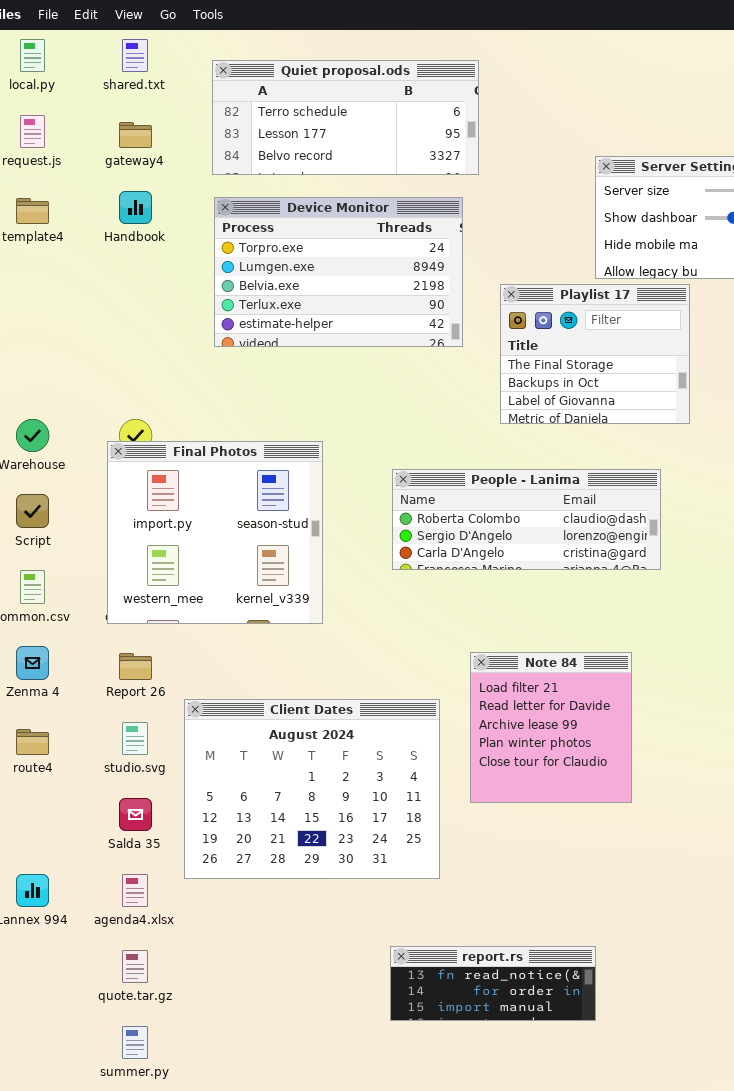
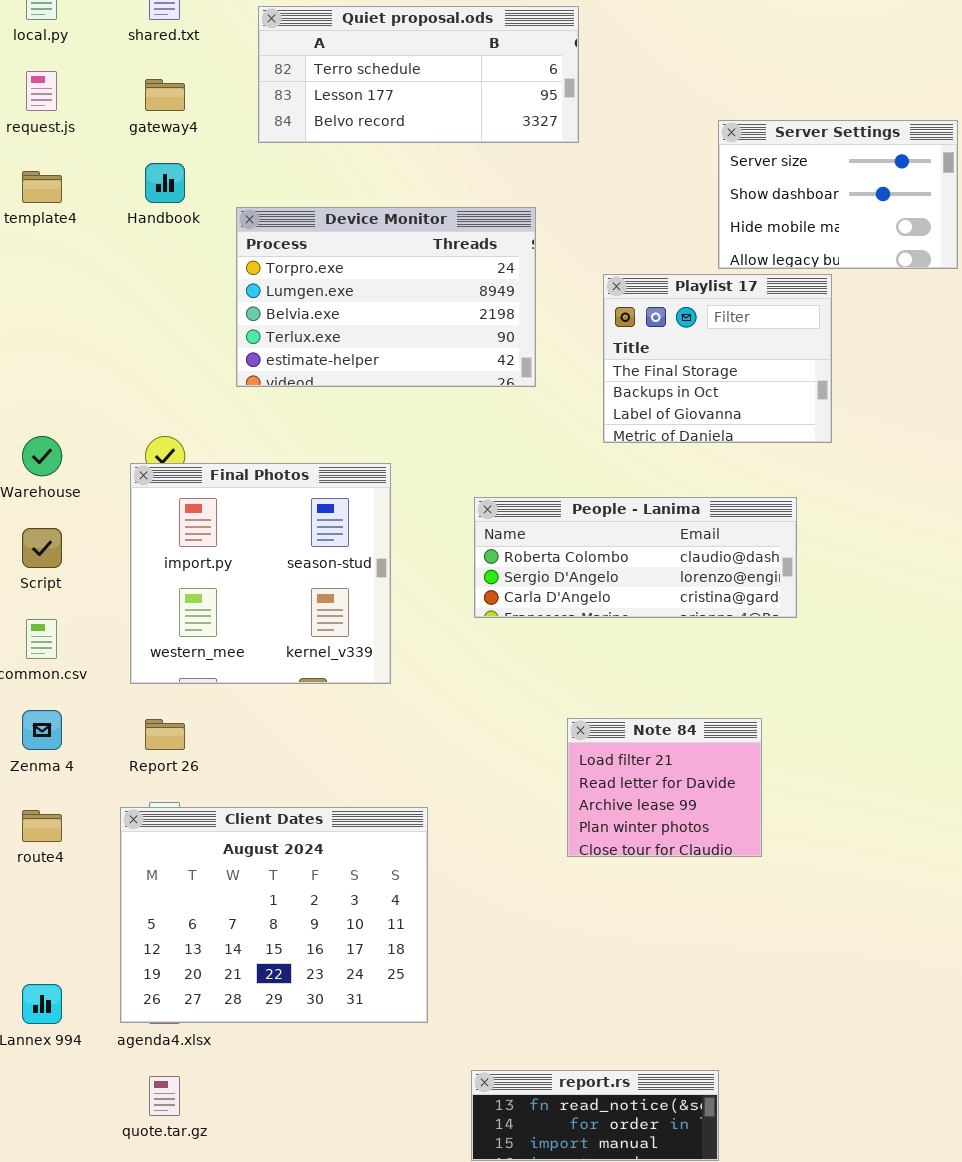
Device Monitor: [214,197,463,347] -> [236,207,536,387], moved
Note 84: [470,652,632,803] -> [567,718,762,857], resized
Client Dates: [184,699,440,879] -> [120,807,428,1023], moved

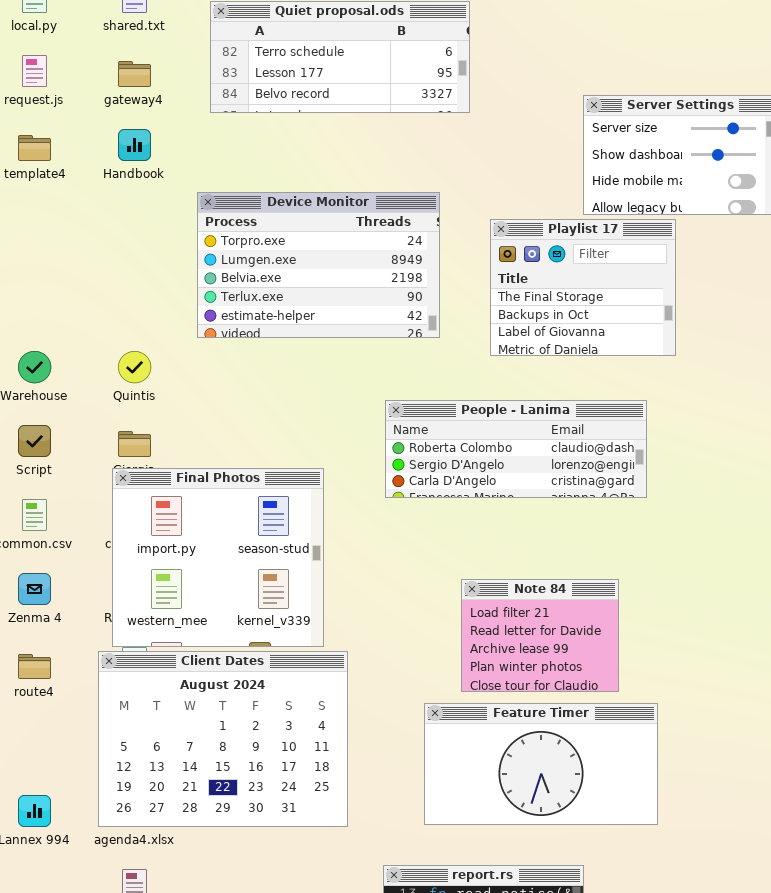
Device Monitor: [236,207,536,387] -> [197,192,440,338], moved
Final Photos: [130,463,391,684] -> [112,468,324,647], moved
Feature Timer: none -> [424,703,658,825], opened

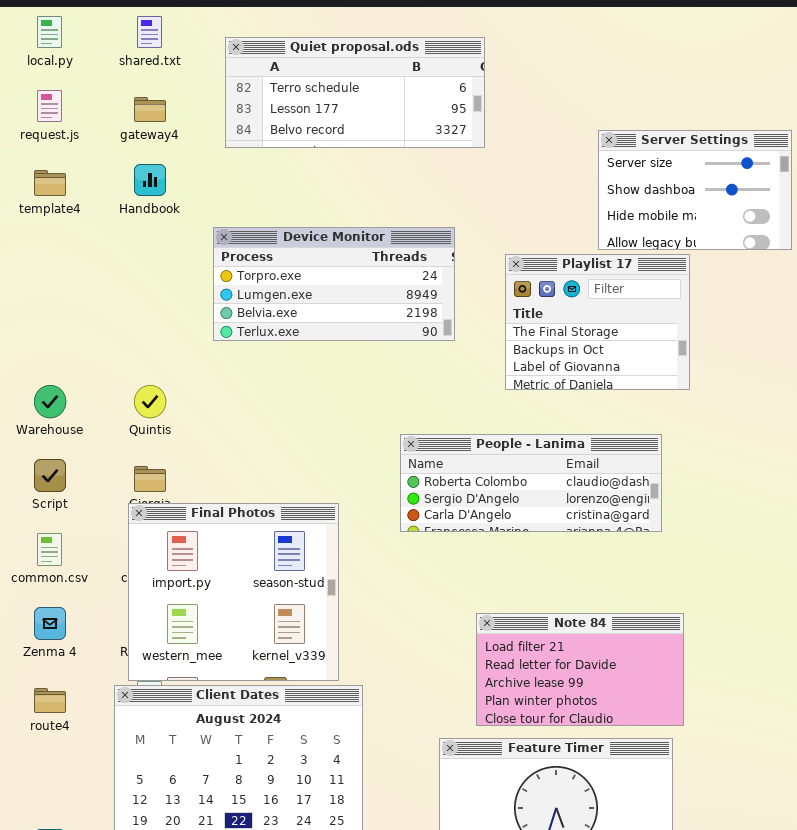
Device Monitor: [197,192,440,338] -> [213,227,455,341], resized
Note 84: [461,579,619,692] -> [476,613,684,726], resized

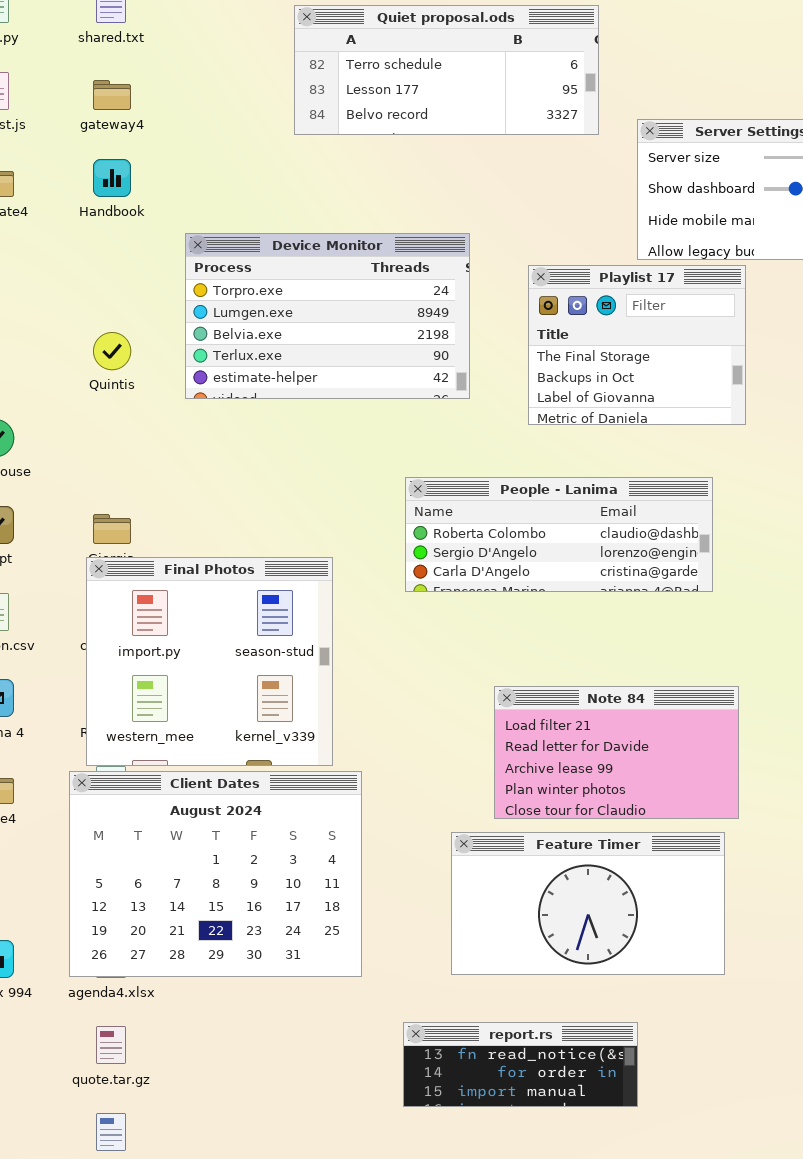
Quiet proposal.ods: [225,37,485,148] -> [294,5,599,135], moved
Device Monitor: [213,227,455,341] -> [185,233,470,399], resized
Quintis: [134,385,166,418] -> [93,332,131,370], moved

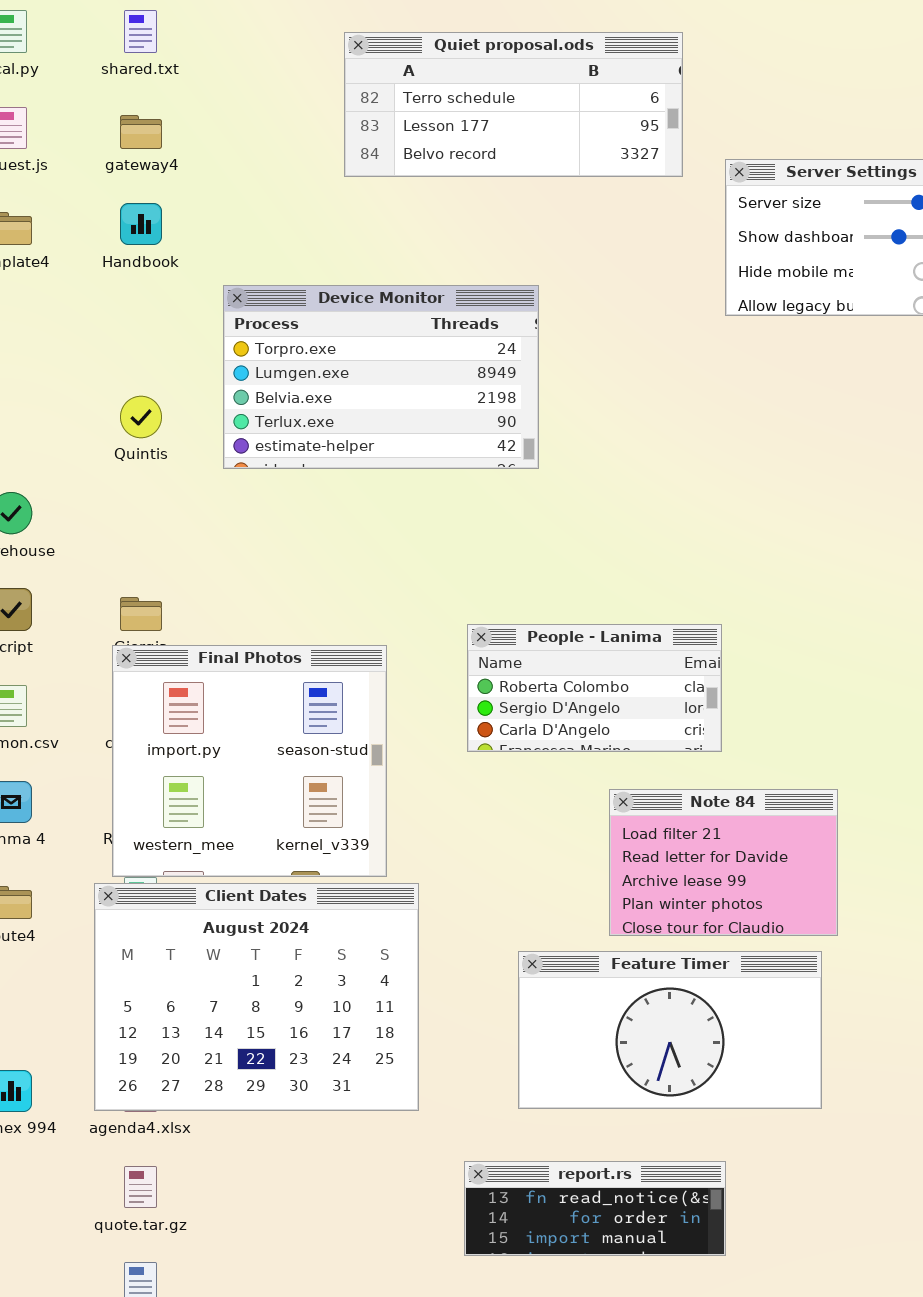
Playlist 17: [528,265,746,425] -> none, closed
People - Lanima: [405,477,713,592] -> [467,624,722,752], moved, resized
Note 84: [494,686,739,819] -> [609,789,838,936], resized

